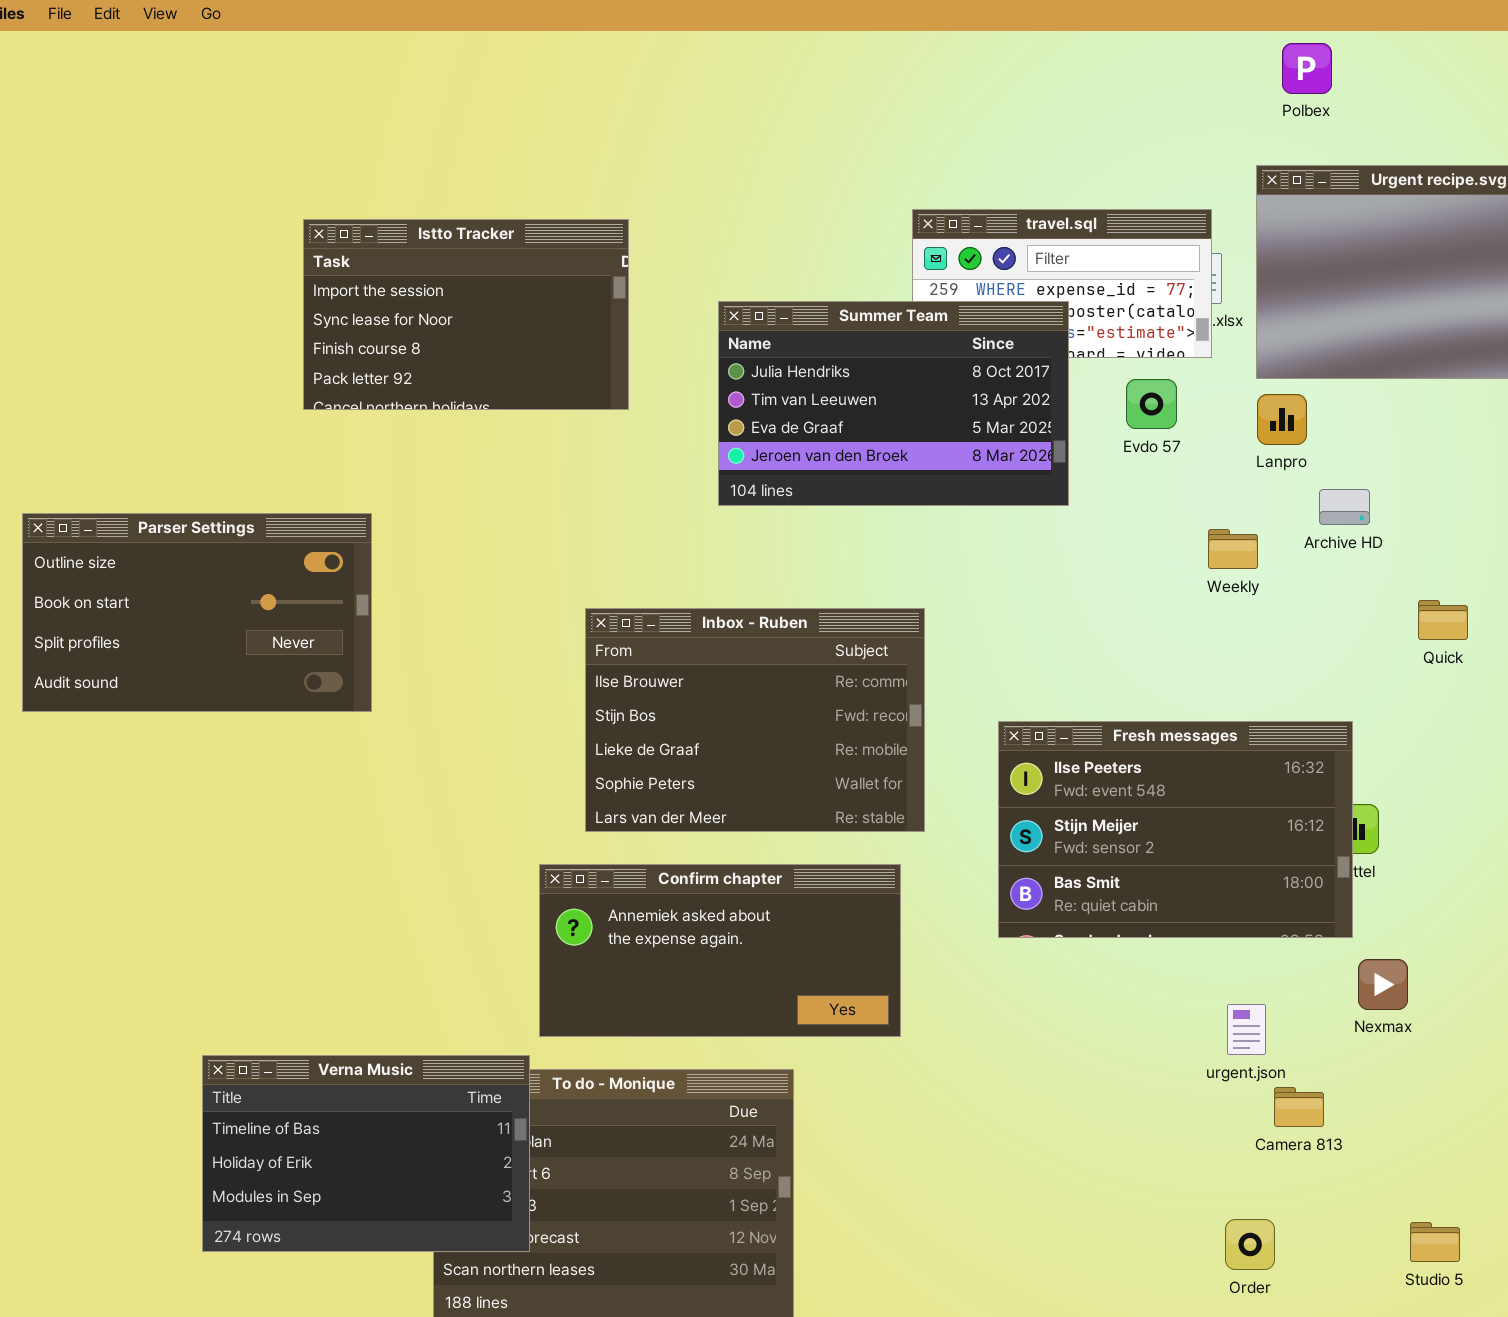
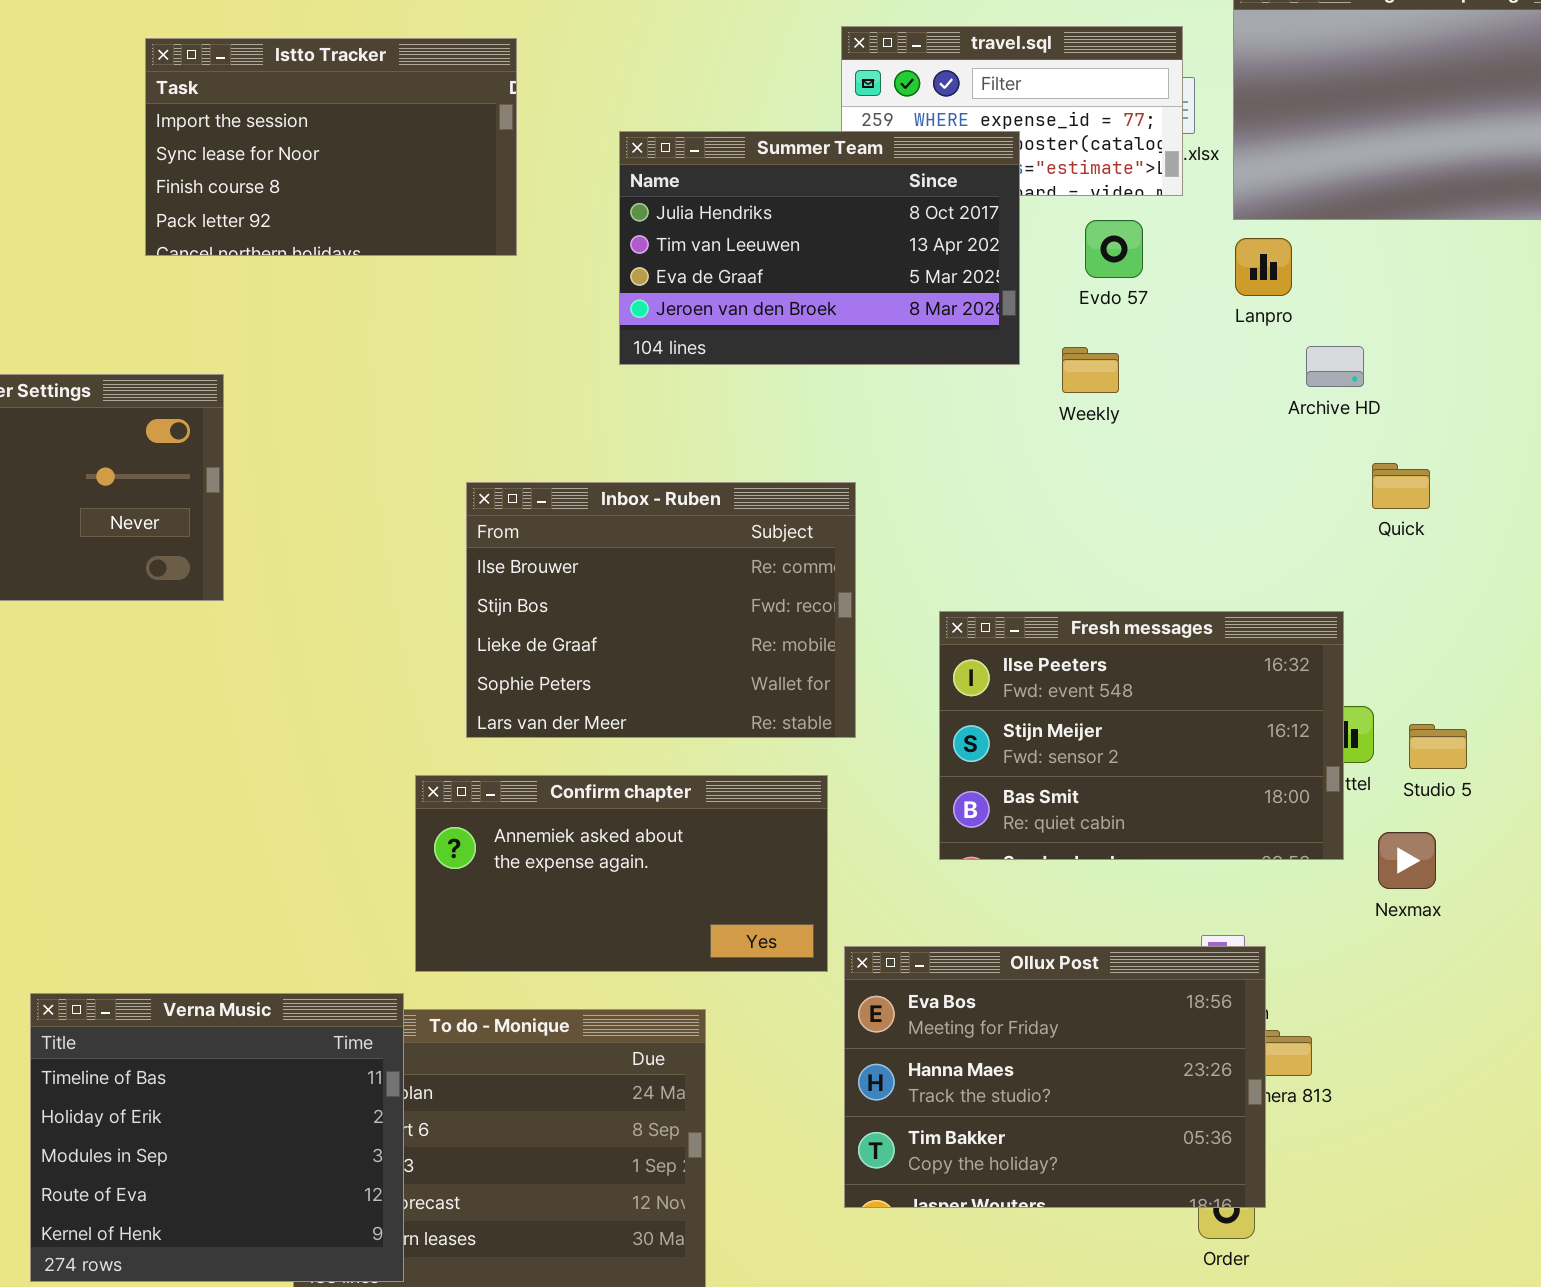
Weekly: [1208,529,1258,569] -> [1062,347,1119,393], moved
Quick: [1418,600,1468,640] -> [1372,463,1430,509], moved
Nexmax: [1358,959,1408,1010] -> [1378,832,1436,889], moved
Ollux Post: none -> [844,946,1266,1208], opened
Verna Music: [202,1055,530,1252] -> [30,993,404,1282], resized
Studio 5: [1410,1222,1460,1262] -> [1409,724,1467,769], moved

